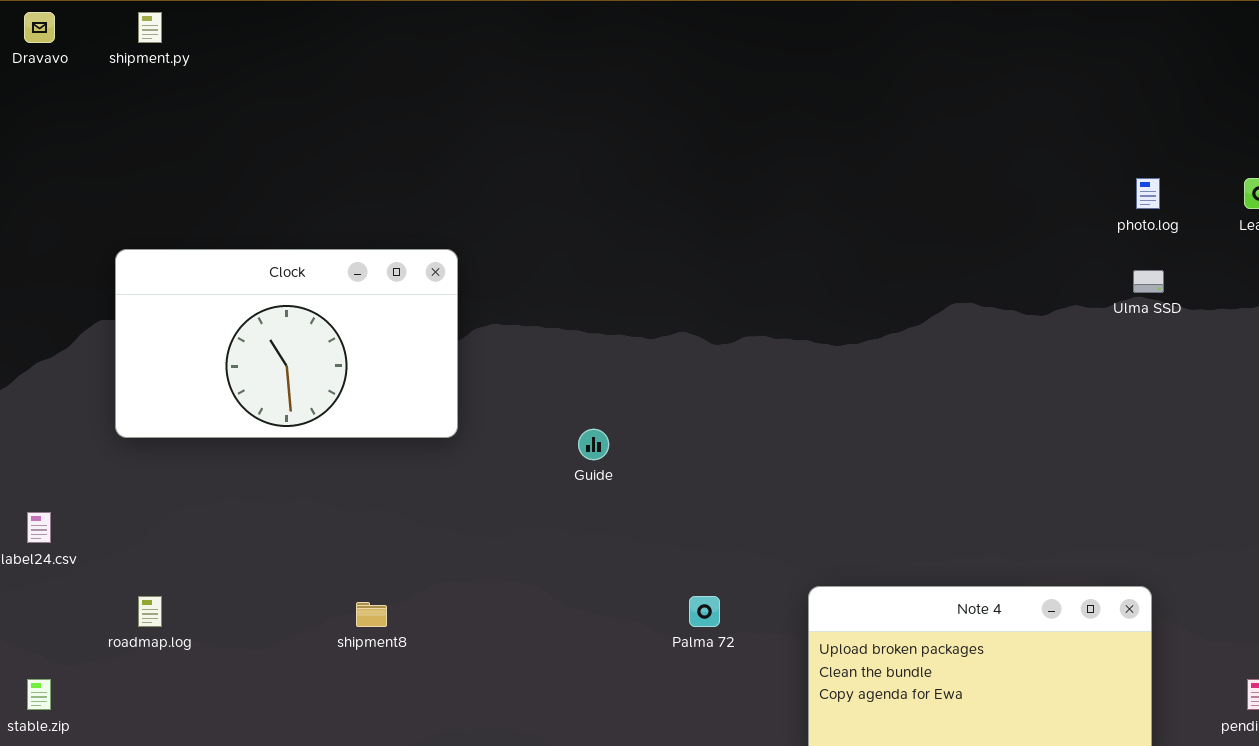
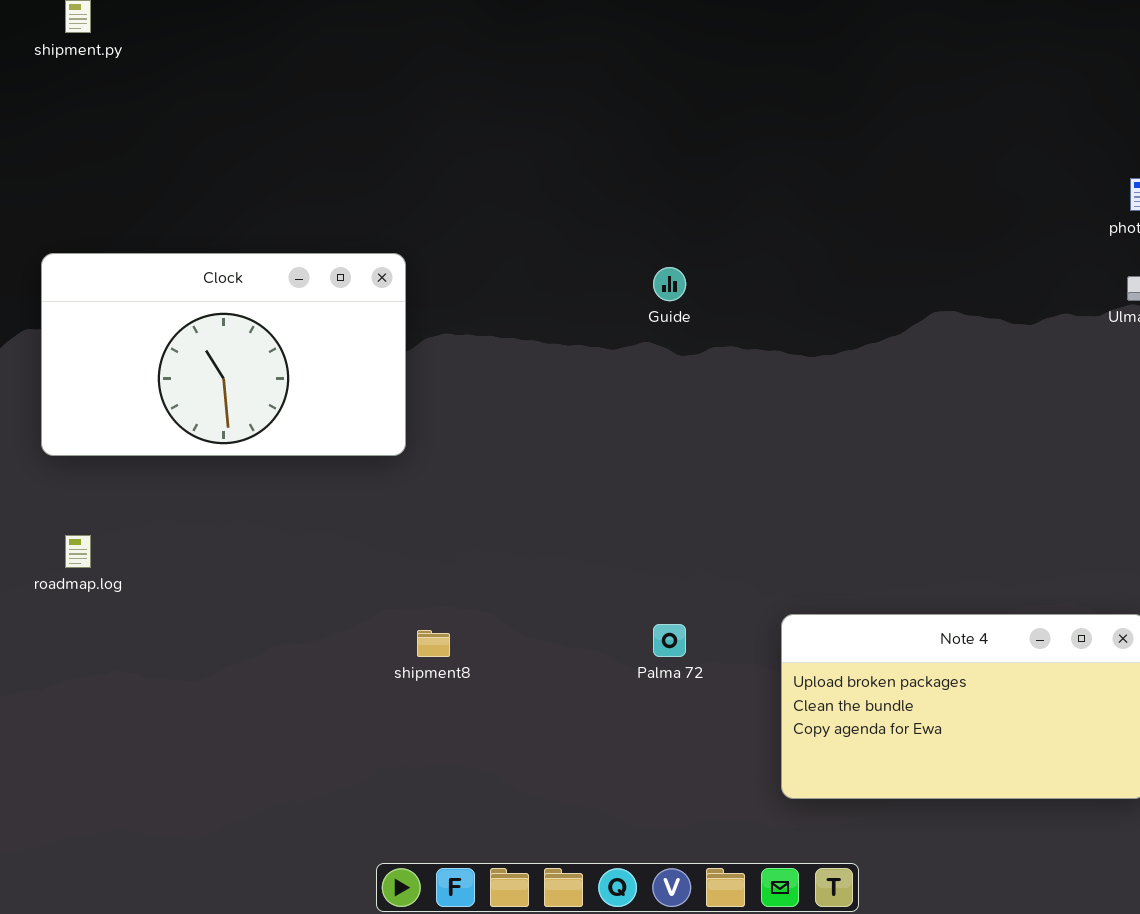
Guide: [578,429,609,460] -> [653,267,686,301], moved
roadmap.log: [138,596,162,627] -> [65,535,91,568], moved
shipment8: [356,602,387,627] -> [417,630,450,657], moved

